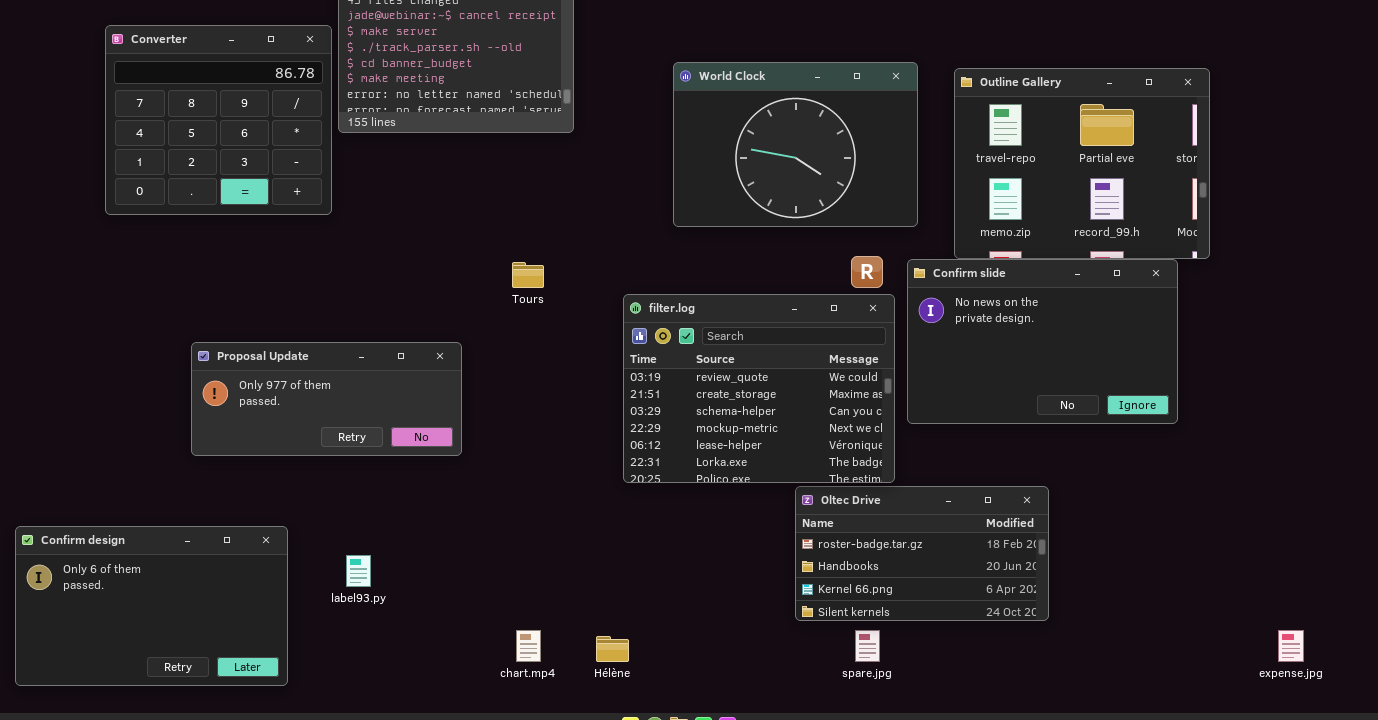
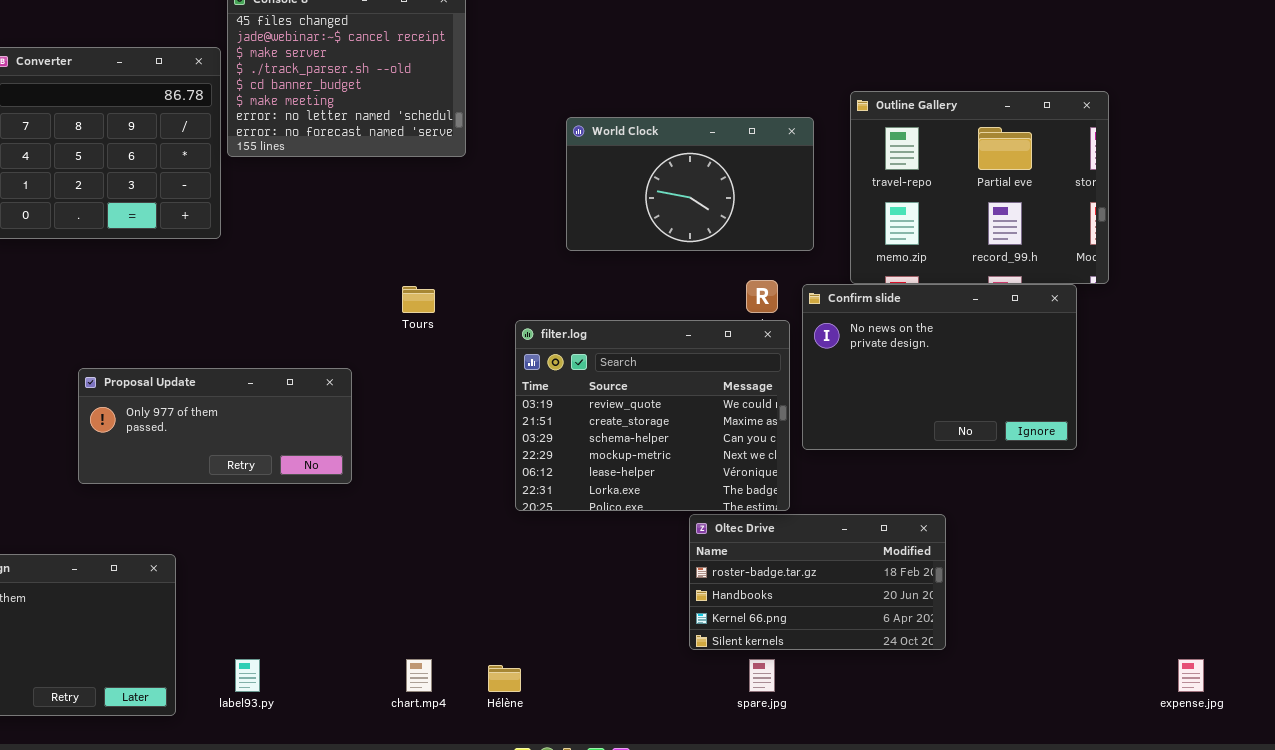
World Clock: [673,62,918,227] -> [566,117,814,251], resized
label93.py: [346,555,371,587] -> [235,659,260,692], moved

